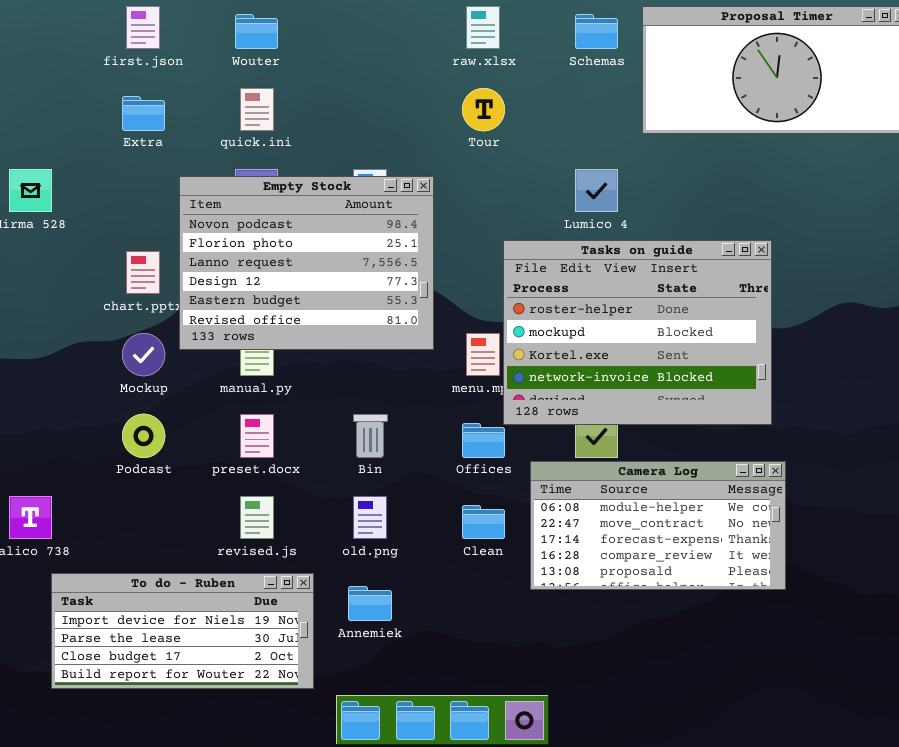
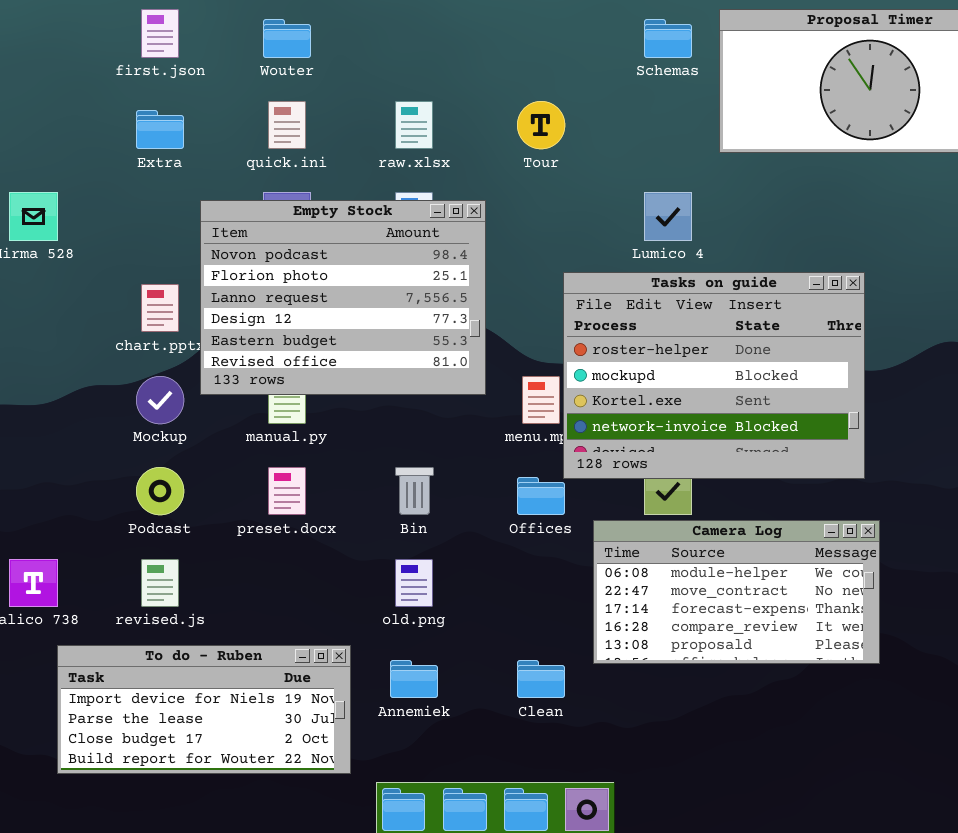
raw.xlsx: [466,6,500,49] -> [395,101,433,149], moved
revised.js: [240,496,274,539] -> [141,559,179,607], moved
Clean: [462,505,505,539] -> [517,660,565,698], moved

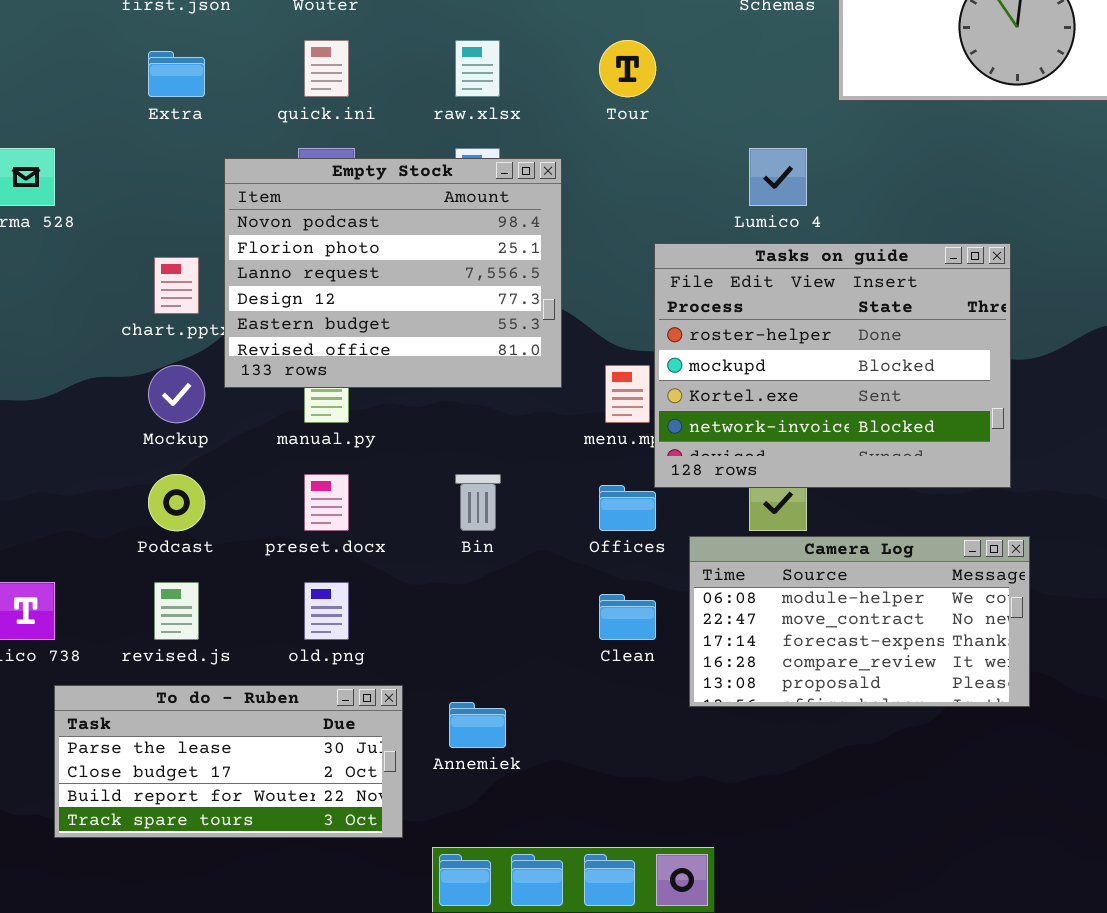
old.png: [395,559,433,607] -> [304,582,349,640], moved
To do - Ruben: [57,645,351,774] -> [54,685,403,838], scrolled down 1 row
Clean: [517,660,565,698] -> [599,594,656,640], moved

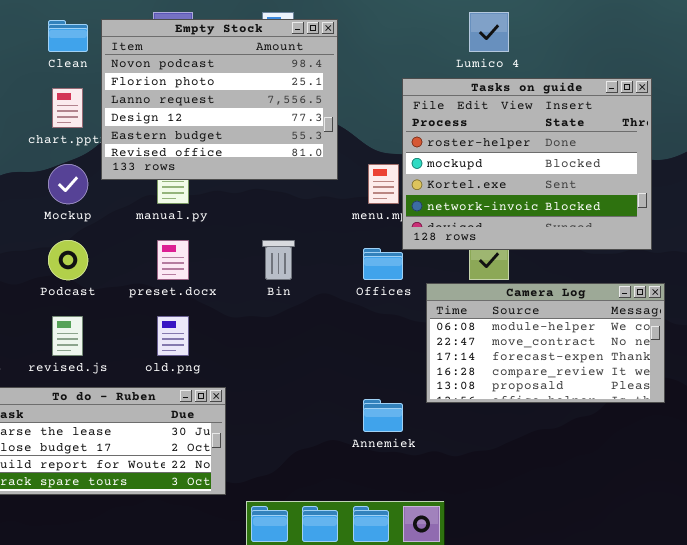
Clean: [599,594,656,640] -> [48,20,88,52], moved
Annemiek: [449,702,506,748] -> [363,399,403,432], moved

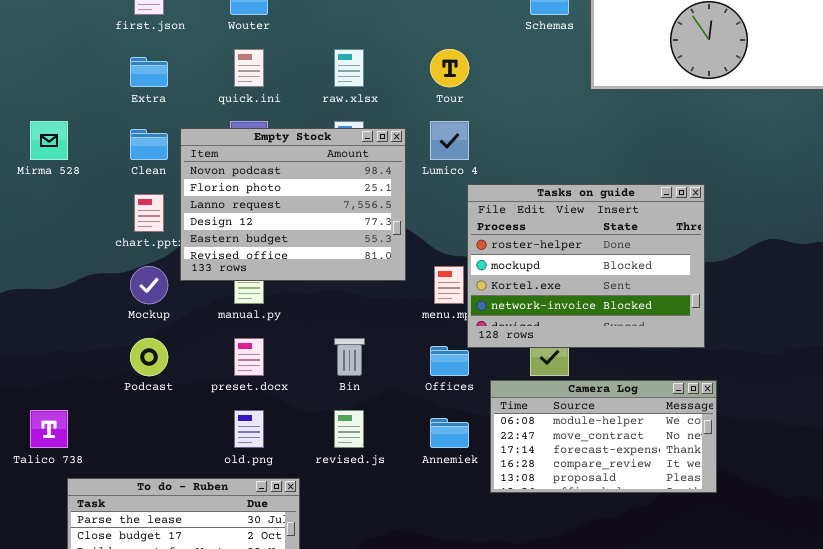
Lumico 4: [469,12,509,52] -> [430,121,469,160], moved
revised.js: [52,316,83,356] -> [334,410,364,448], moved
Annemiek: [363,399,403,432] -> [430,418,469,448], moved

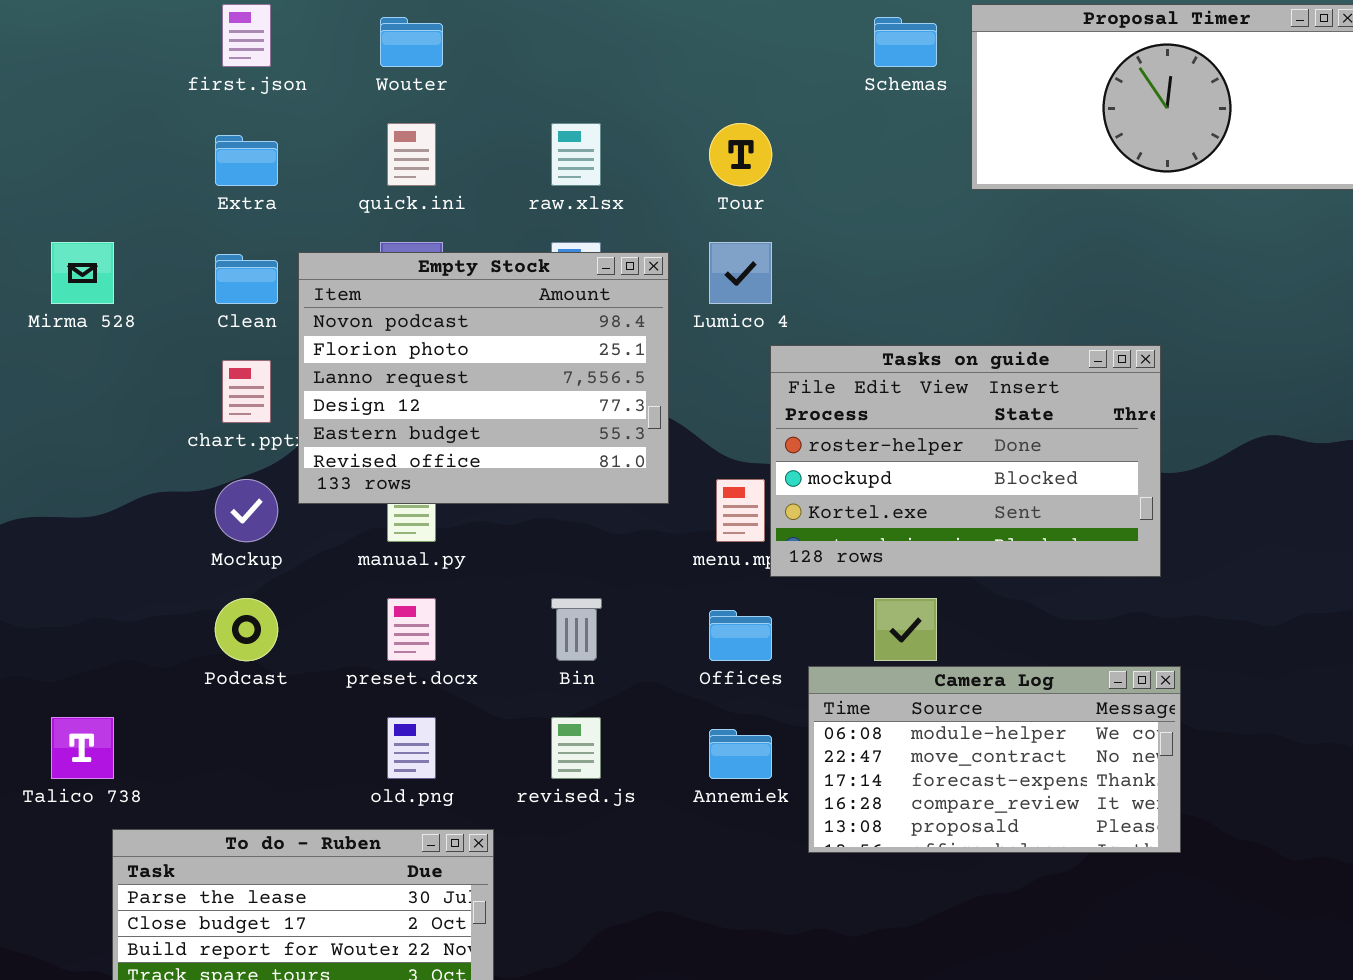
Tasks on guide: [467,184,705,348] -> [770,345,1161,577], resized

